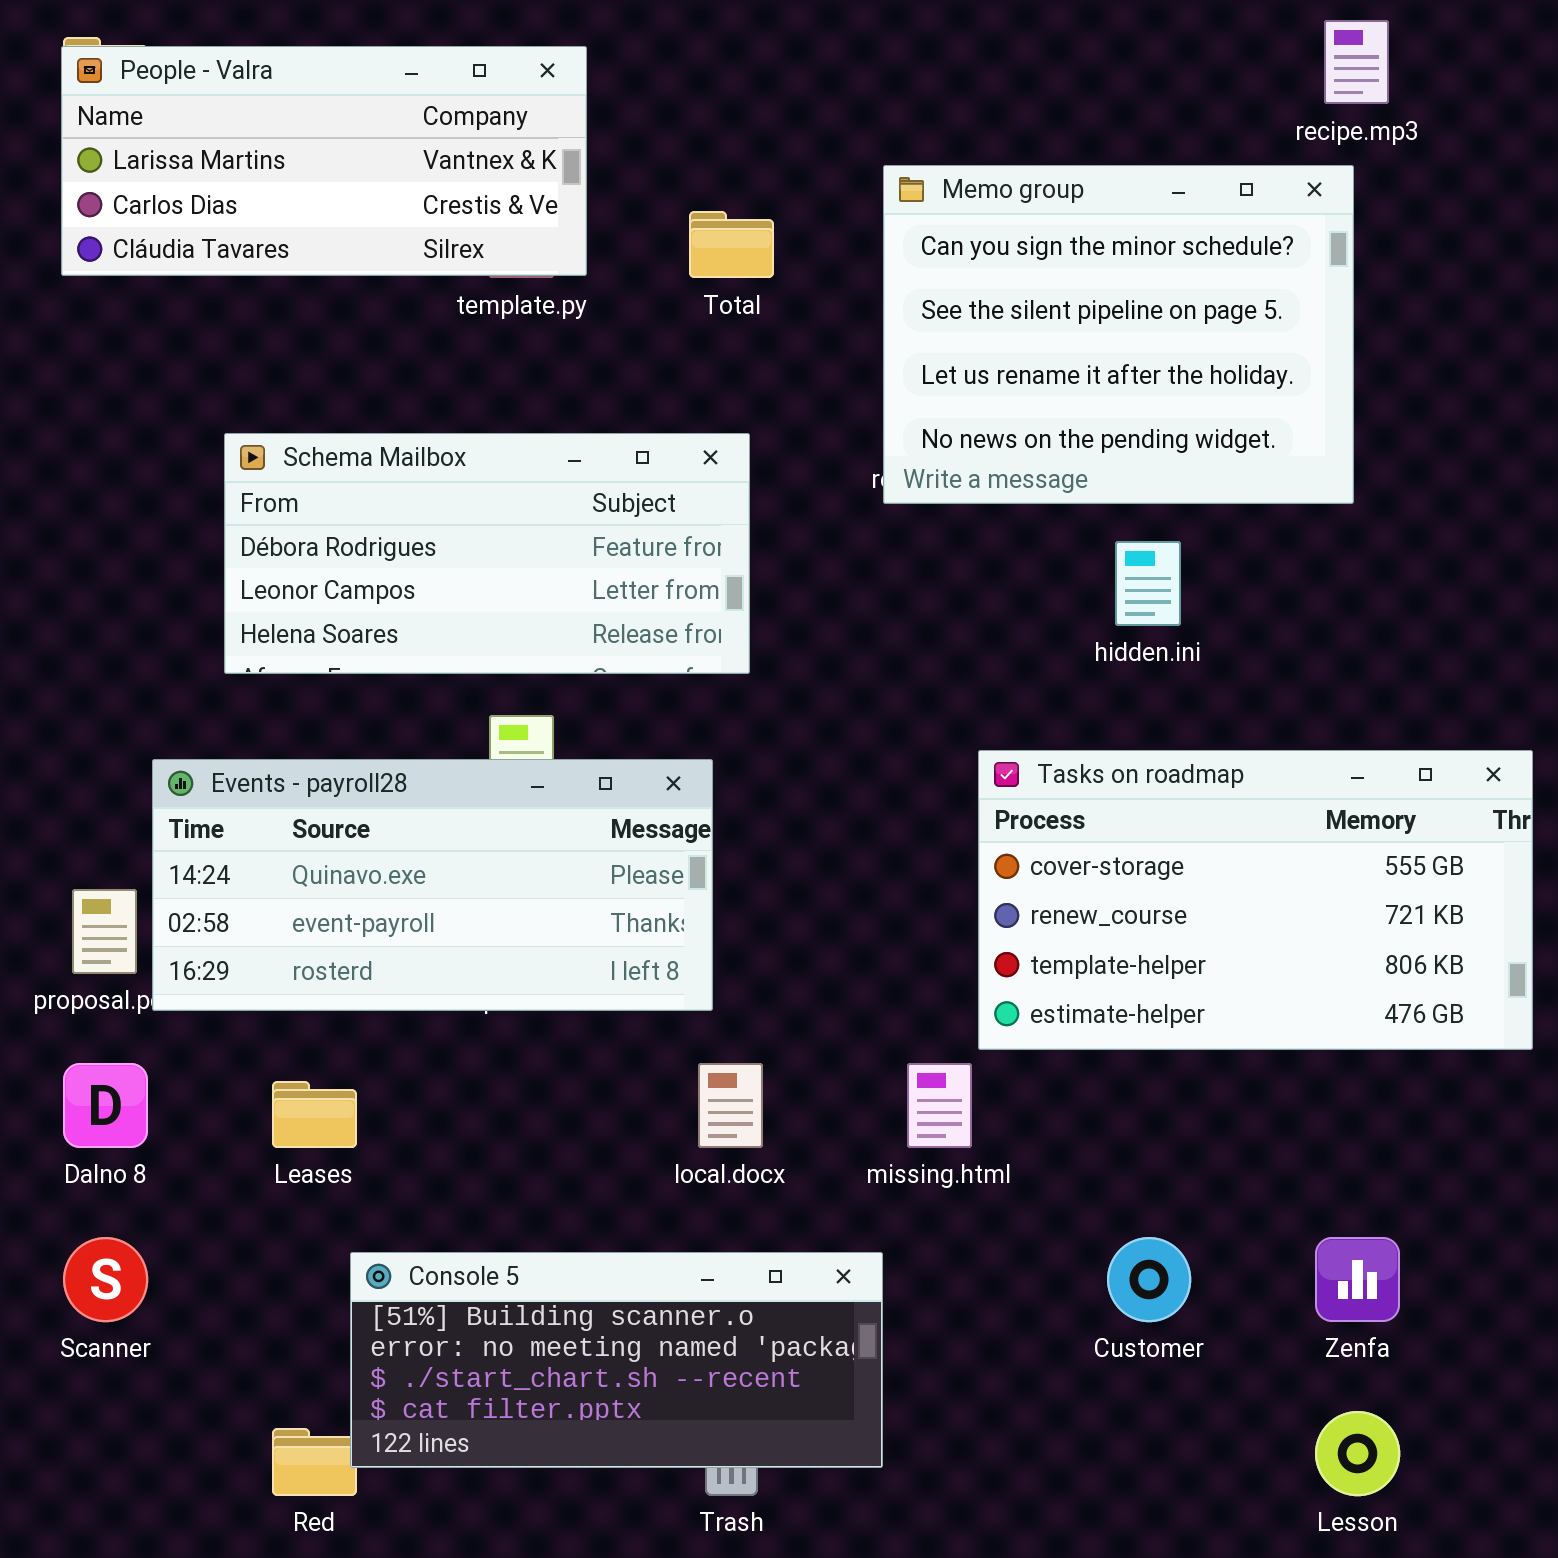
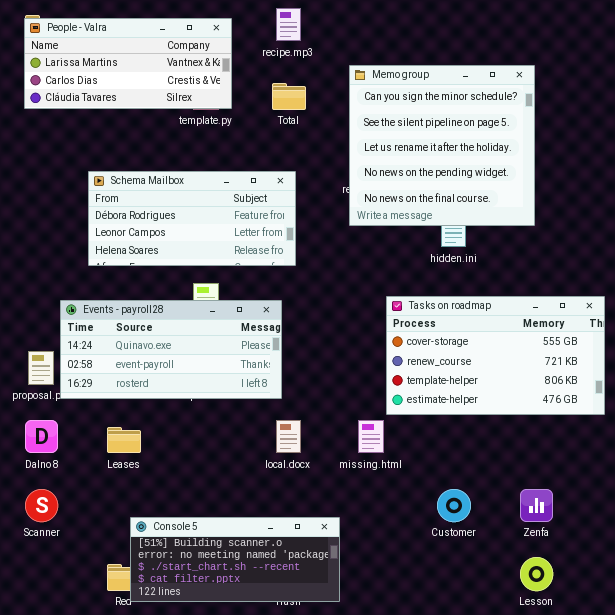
recipe.mp3: [1324,20,1389,104] -> [276,8,301,41], moved
Memo group: [883,165,1354,504] -> [349,65,535,226], resized
Console 5: [350,1252,883,1468] -> [130,517,340,602], moved

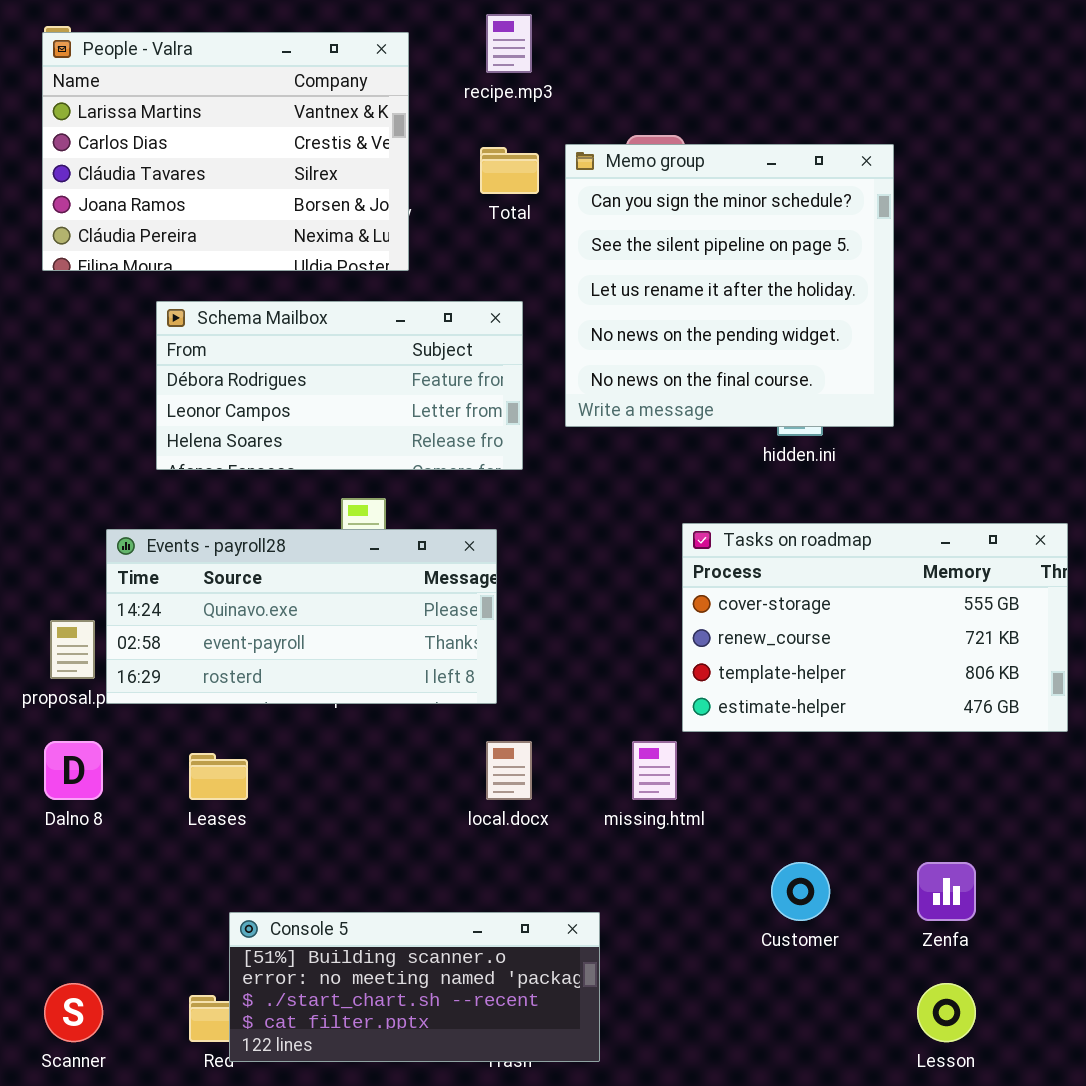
People - Valra: [24,18,232,109] -> [42,32,409,271], resized
Memo group: [349,65,535,226] -> [565,144,894,427], moved
Scanner: [25,489,58,522] -> [44,983,103,1042], moved

